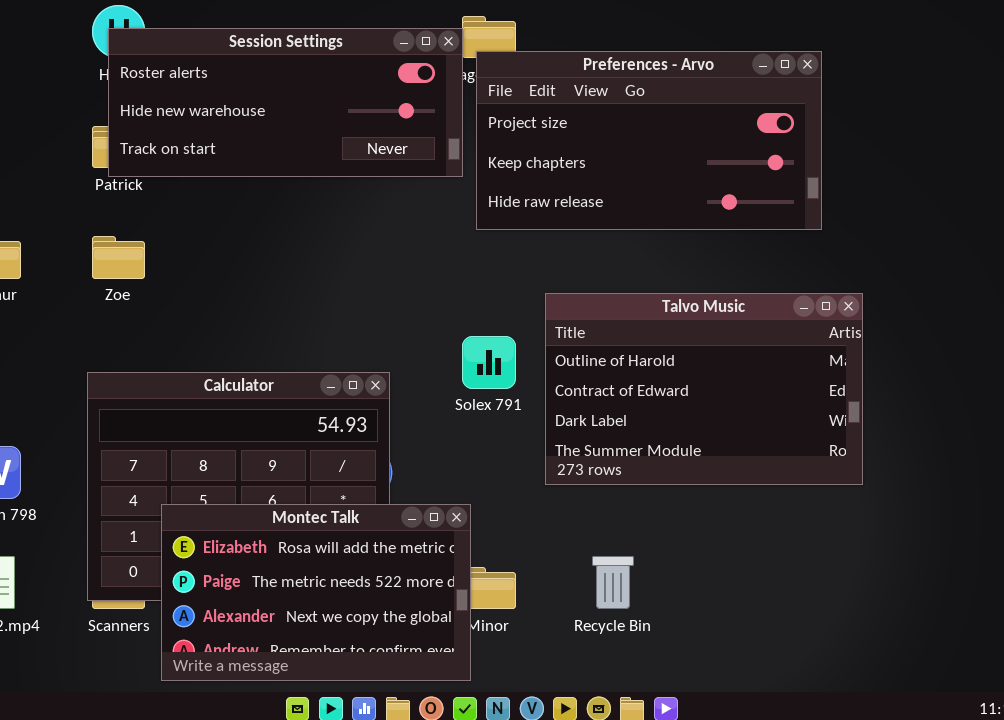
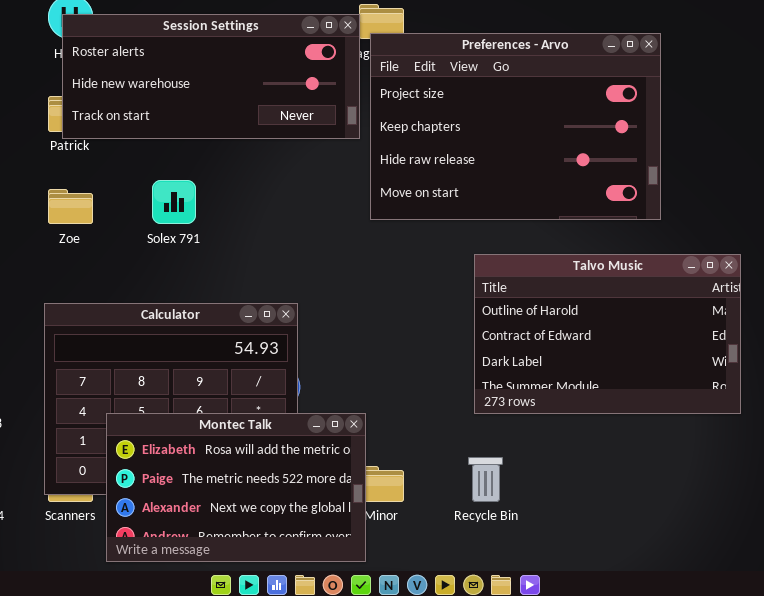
Preferences - Arvo: [476,51,822,230] -> [370,33,661,220], resized
Talvo Music: [545,293,863,485] -> [474,254,741,414], moved
Solex 791: [462,336,516,389] -> [152,180,196,224], moved

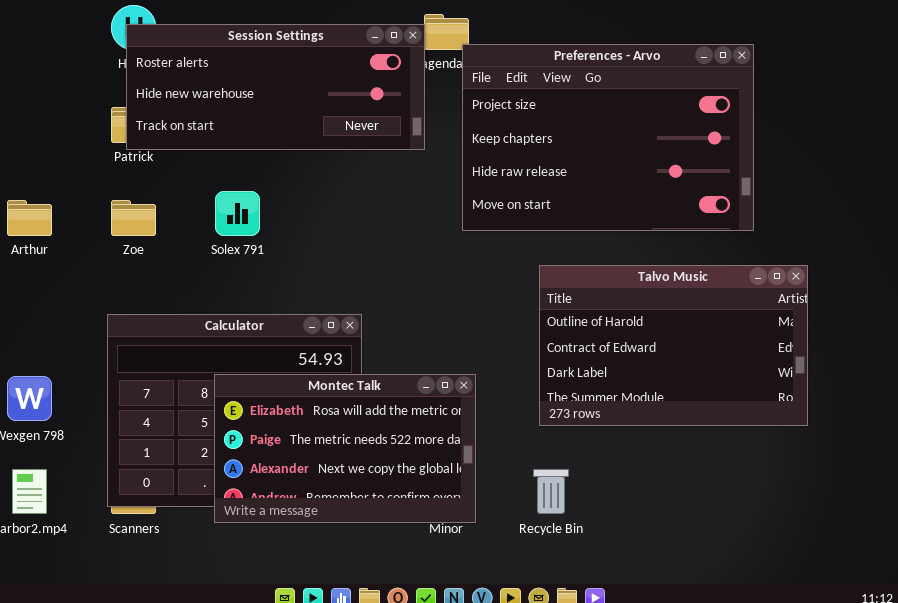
Preferences - Arvo: [370,33,661,220] -> [462,44,754,231], moved
Montec Talk: [106,413,366,562] -> [214,374,476,523], moved

